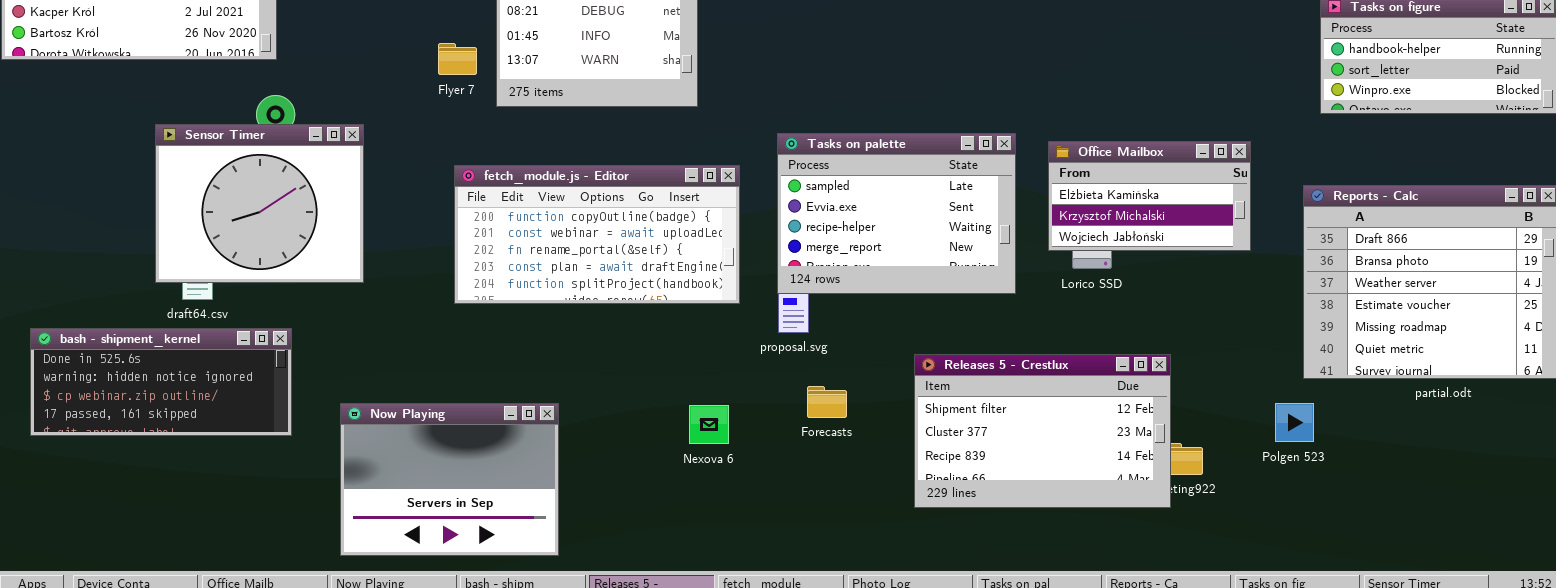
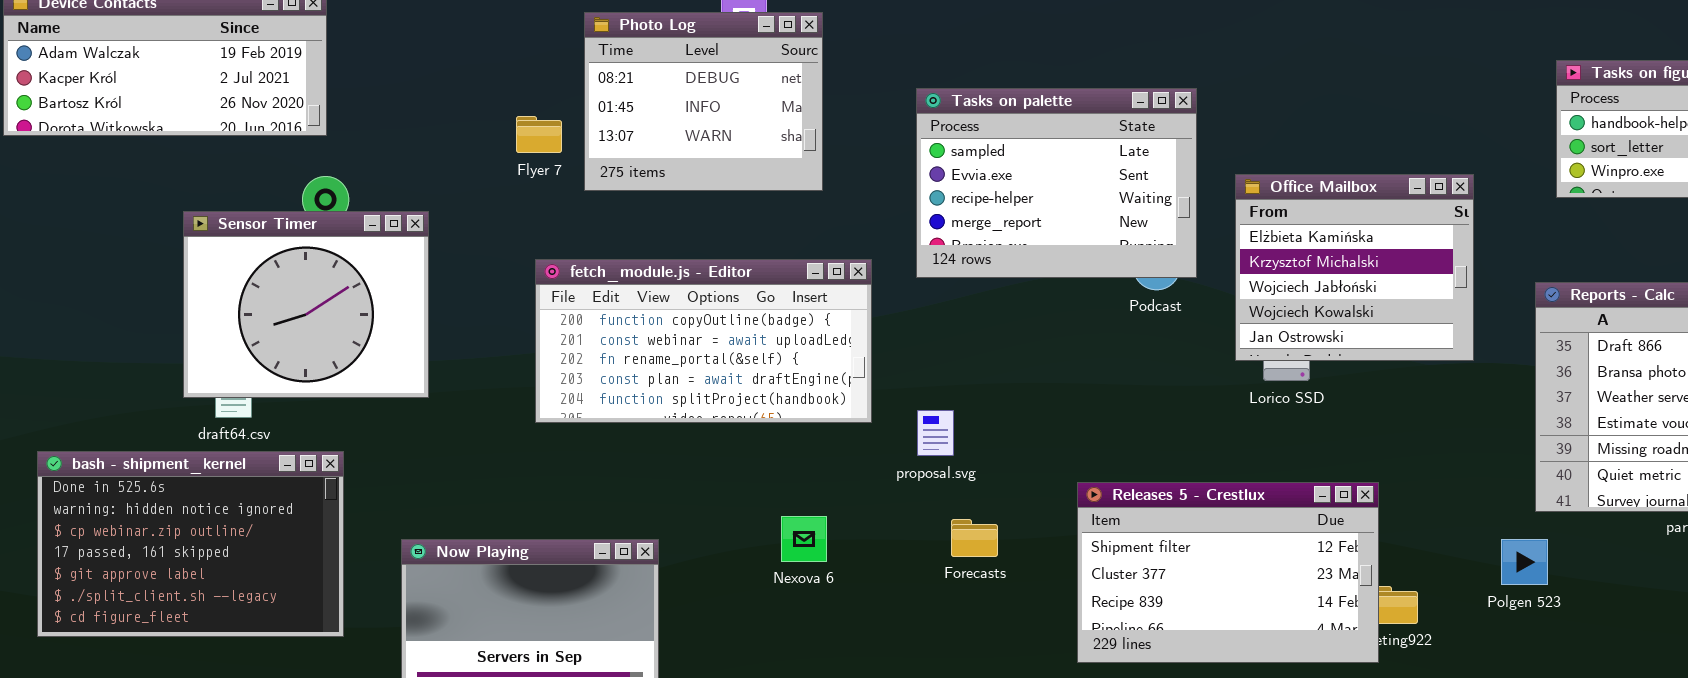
Tasks on palette: [777,133,1016,294] -> [916,88,1197,278], moved
Office Mailbox: [1048,141,1251,251] -> [1235,174,1474,361], resized
bash - shipment_kernel: [30,328,292,436] -> [37,451,344,637], resized
Nexova 6: [689,405,729,444] -> [781,516,827,562], moved

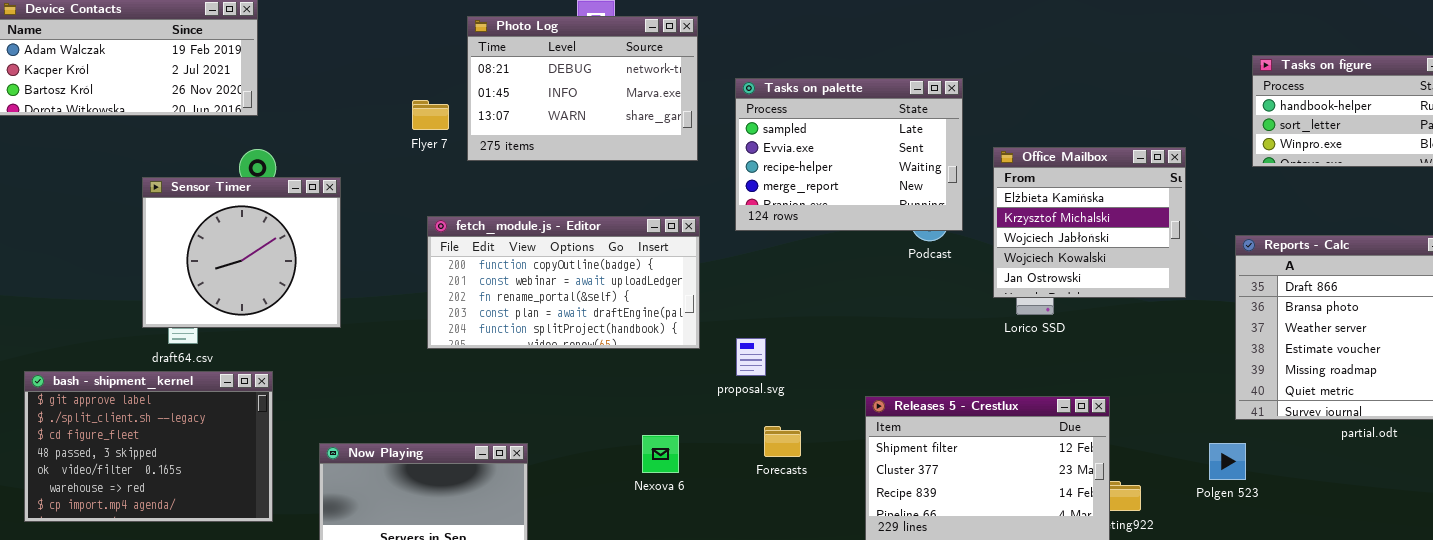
Photo Log: [584,12,823,191] -> [467,16,698,161], resized
bash - shipment_kernel: [37,451,344,637] -> [24,371,273,522], scrolled down 4 rows
Nexova 6: [781,516,827,562] -> [642,435,679,473], moved

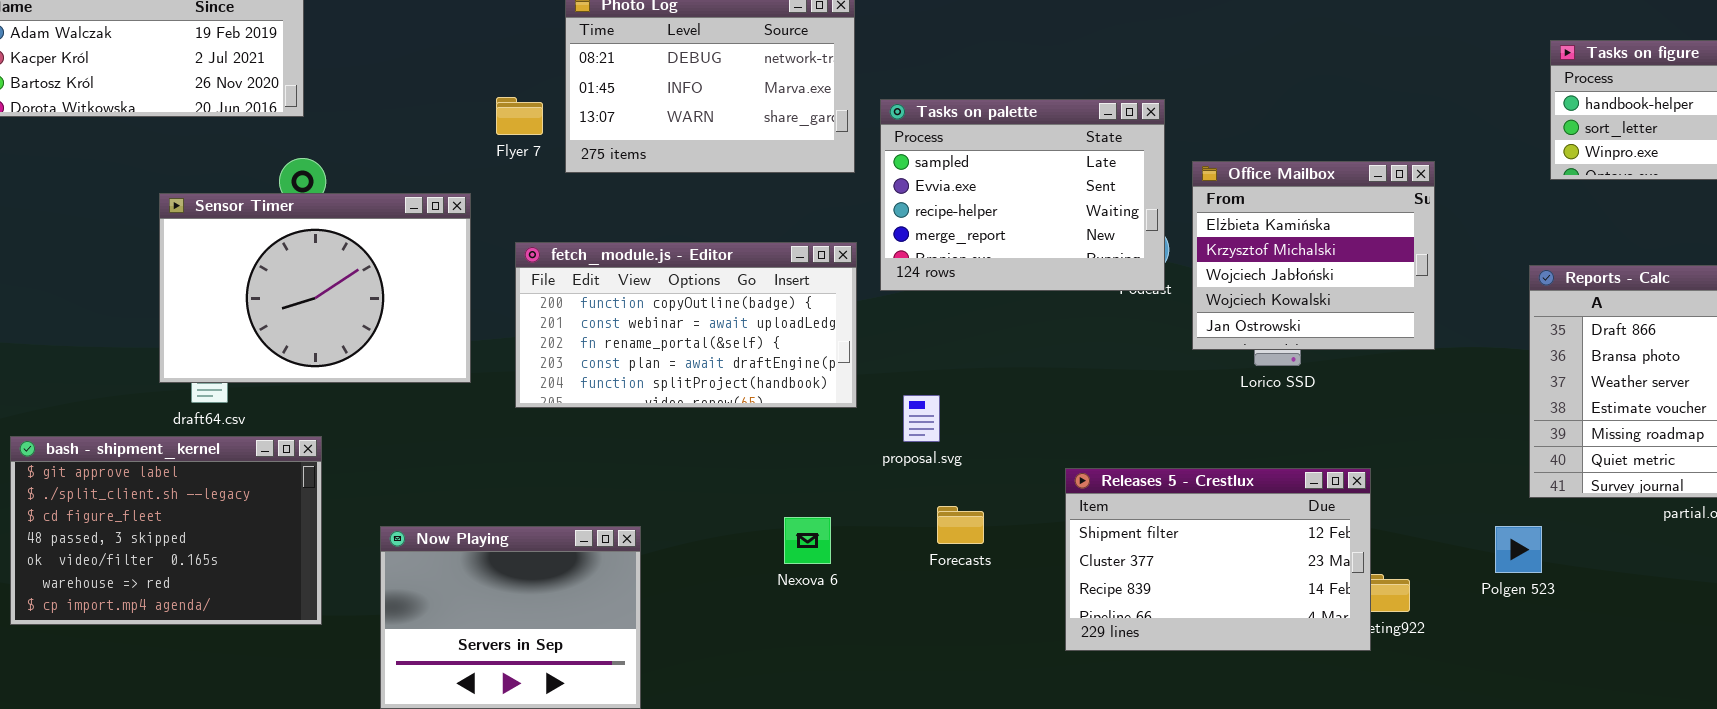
Tasks on palette: [735,78,963,231] -> [880,99,1165,291], moved
Office Mailbox: [993,147,1186,298] -> [1192,161,1435,350], moved
Sensor Timer: [142,177,341,328] -> [159,193,471,383], resized

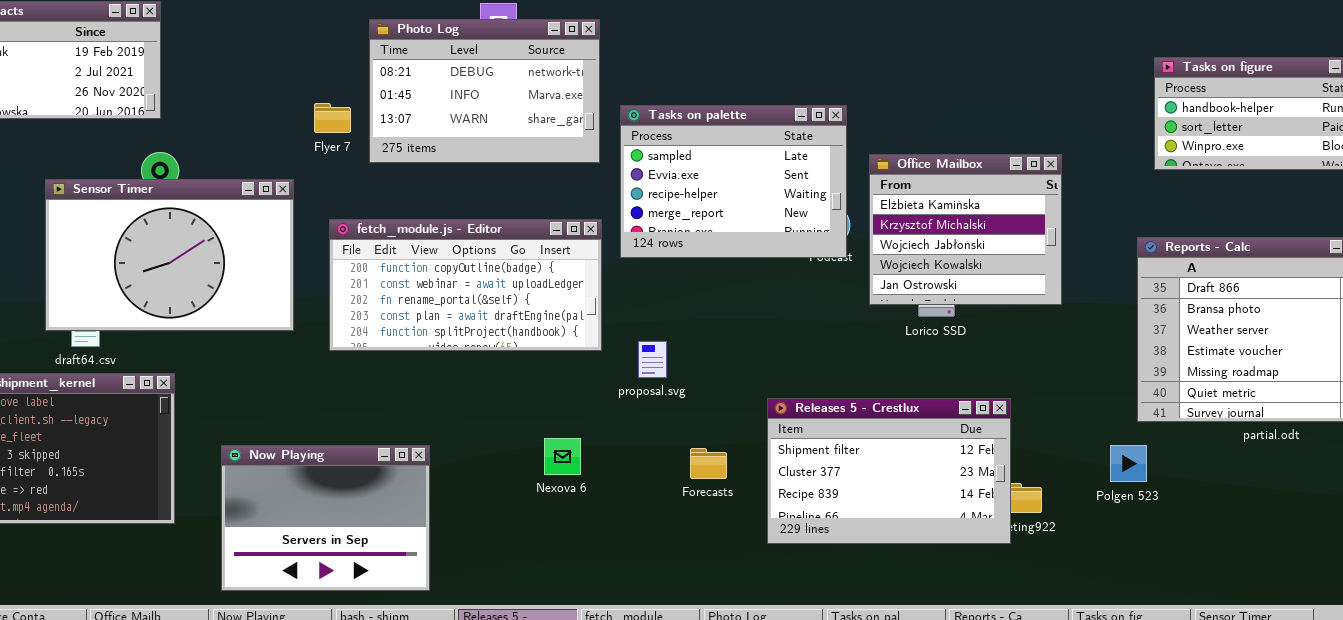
Forecasts: [937,506,984,544] -> [690,448,727,479], moved

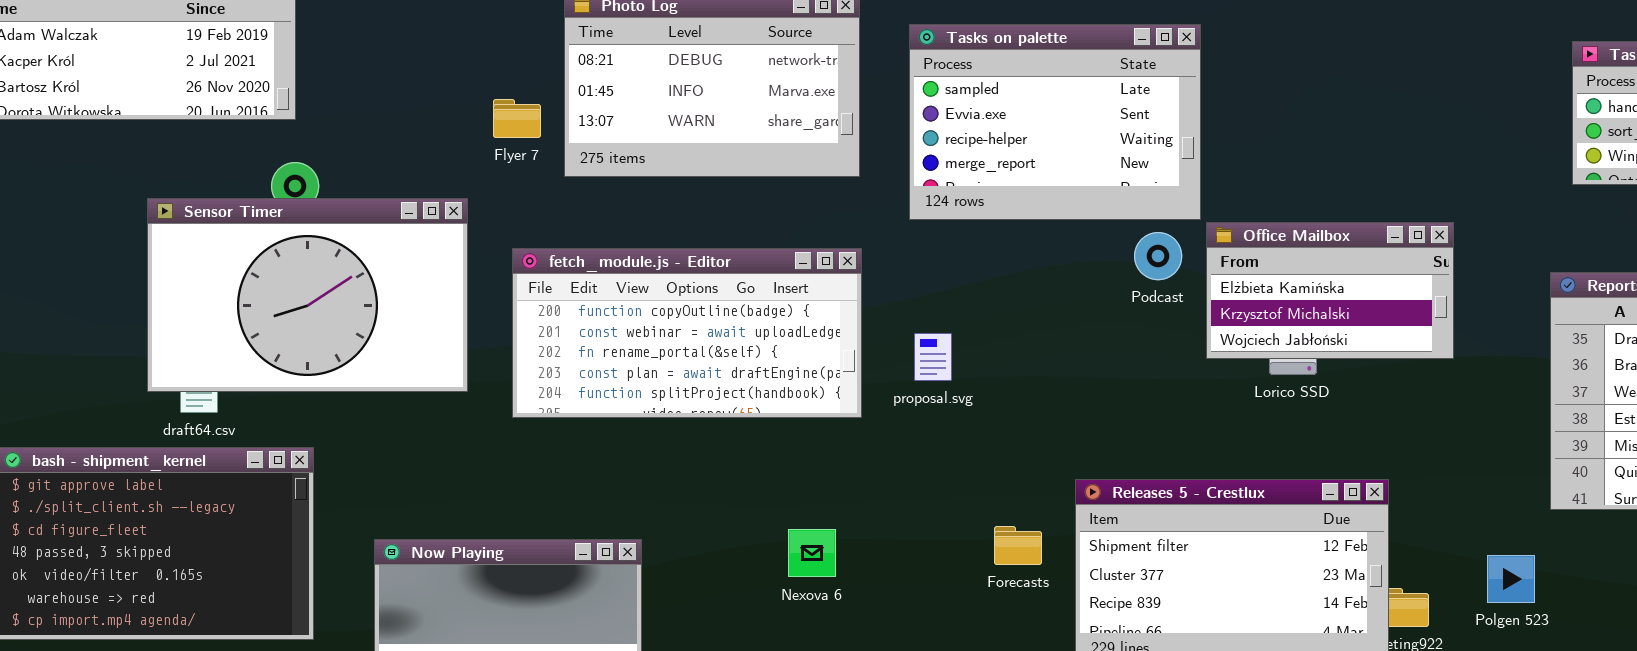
Tasks on palette: [620,105,847,258] -> [909,24,1201,220], moved
Office Mailbox: [869,154,1062,305] -> [1206,222,1454,359], resized
proposal.svg: [638,341,667,378] -> [914,333,952,381], moved
Polgen 523: [1110,445,1147,482] -> [1487,555,1535,603], moved
Forecasts: [690,448,727,479] -> [994,526,1042,565], moved

